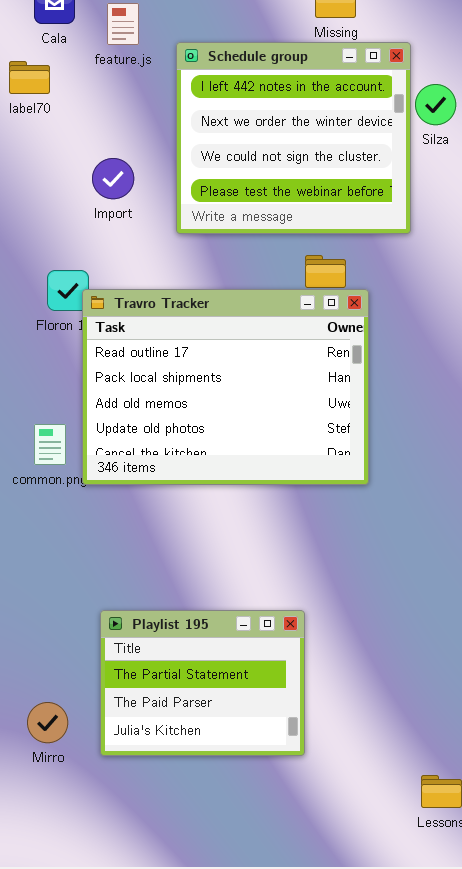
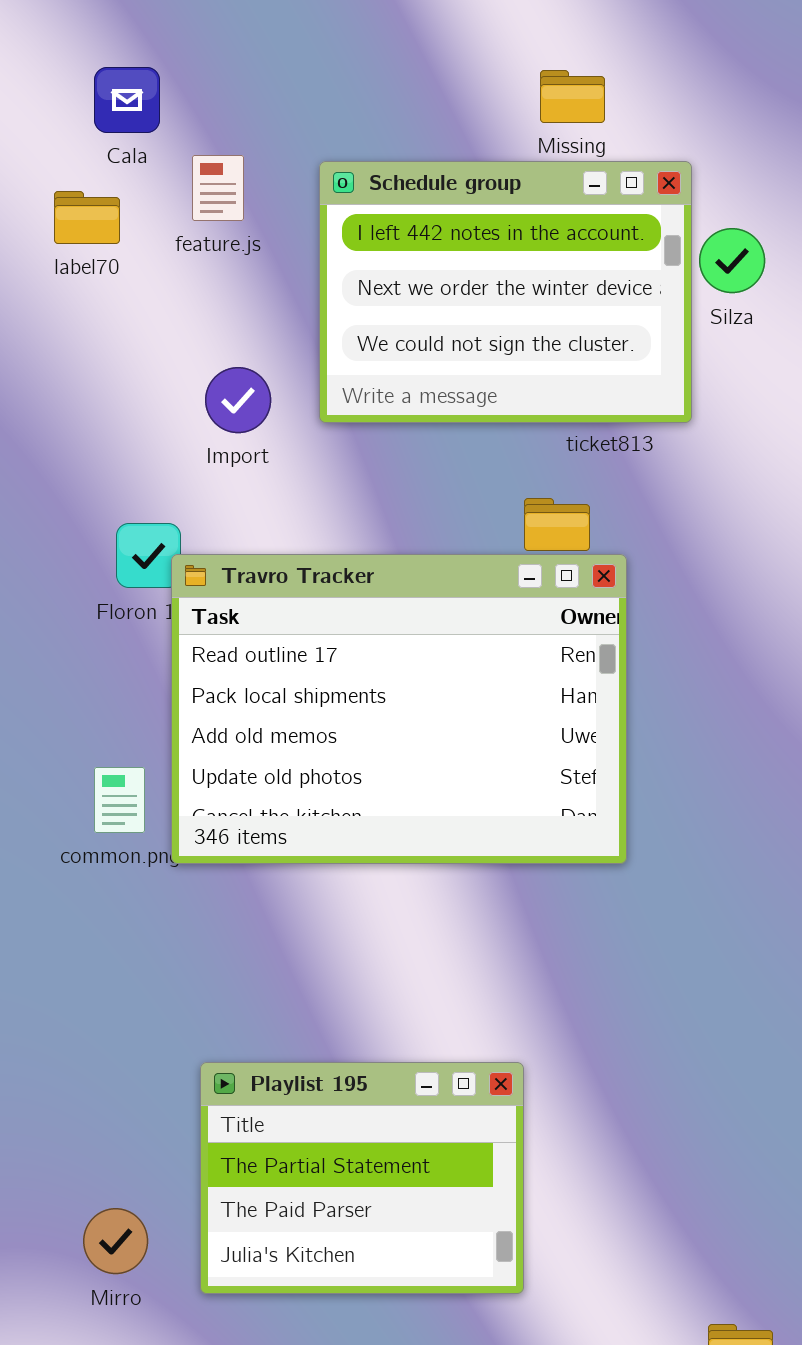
feature.js: [107,3,139,45] -> [192,155,244,221], moved
Schedule group: [176,42,411,234] -> [319,161,692,423], resized
Import: [92,158,134,199] -> [205,367,271,433], moved

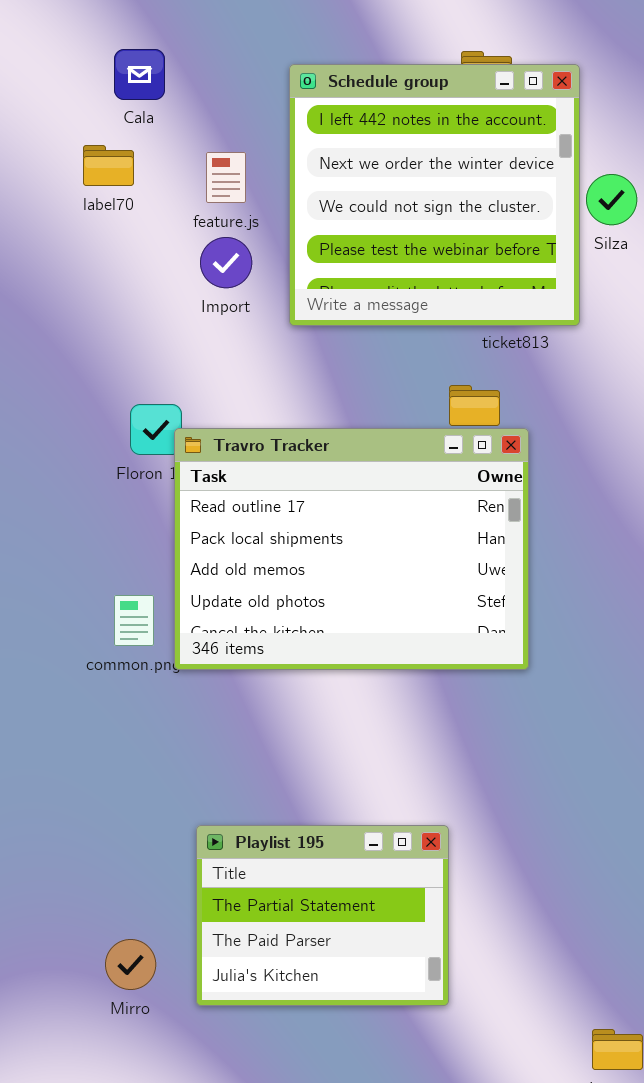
feature.js: [192,155,244,221] -> [206,152,246,203], moved
Schedule group: [319,161,692,423] -> [289,64,580,326], resized
Import: [205,367,271,433] -> [200,237,252,288], moved

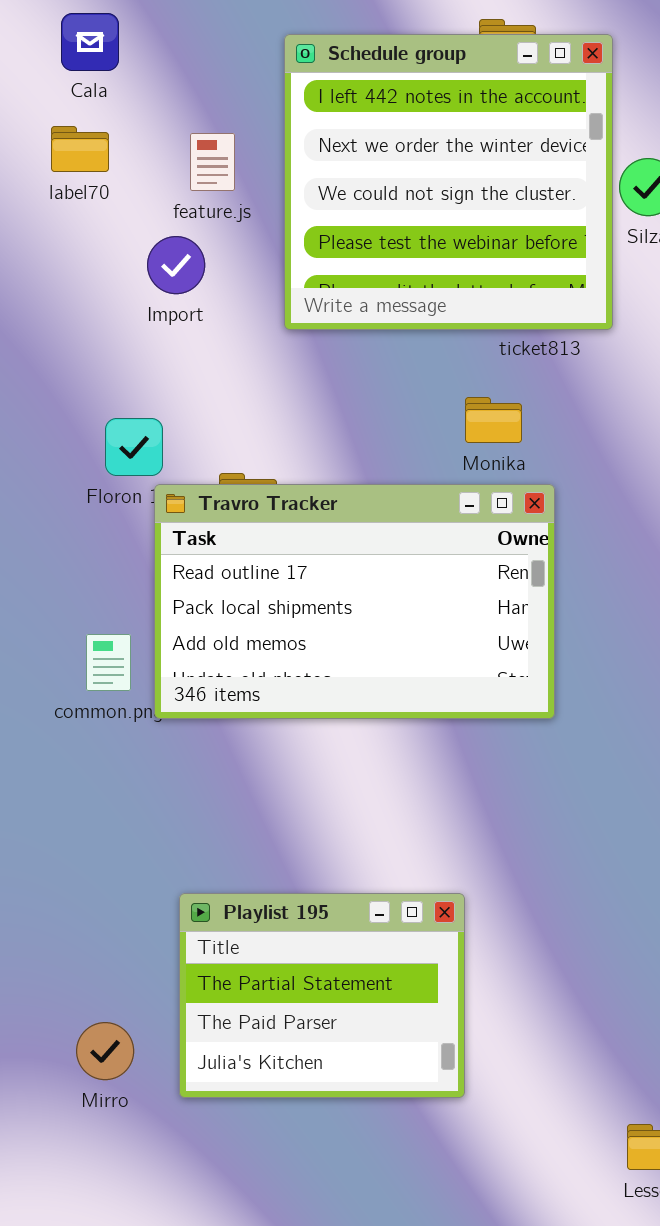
Cala: [114,49,165,100] -> [61,13,119,71], moved
Import: [200,237,252,288] -> [147,236,205,294], moved
Travro Tracker: [174,428,529,670] -> [154,484,555,719], resized

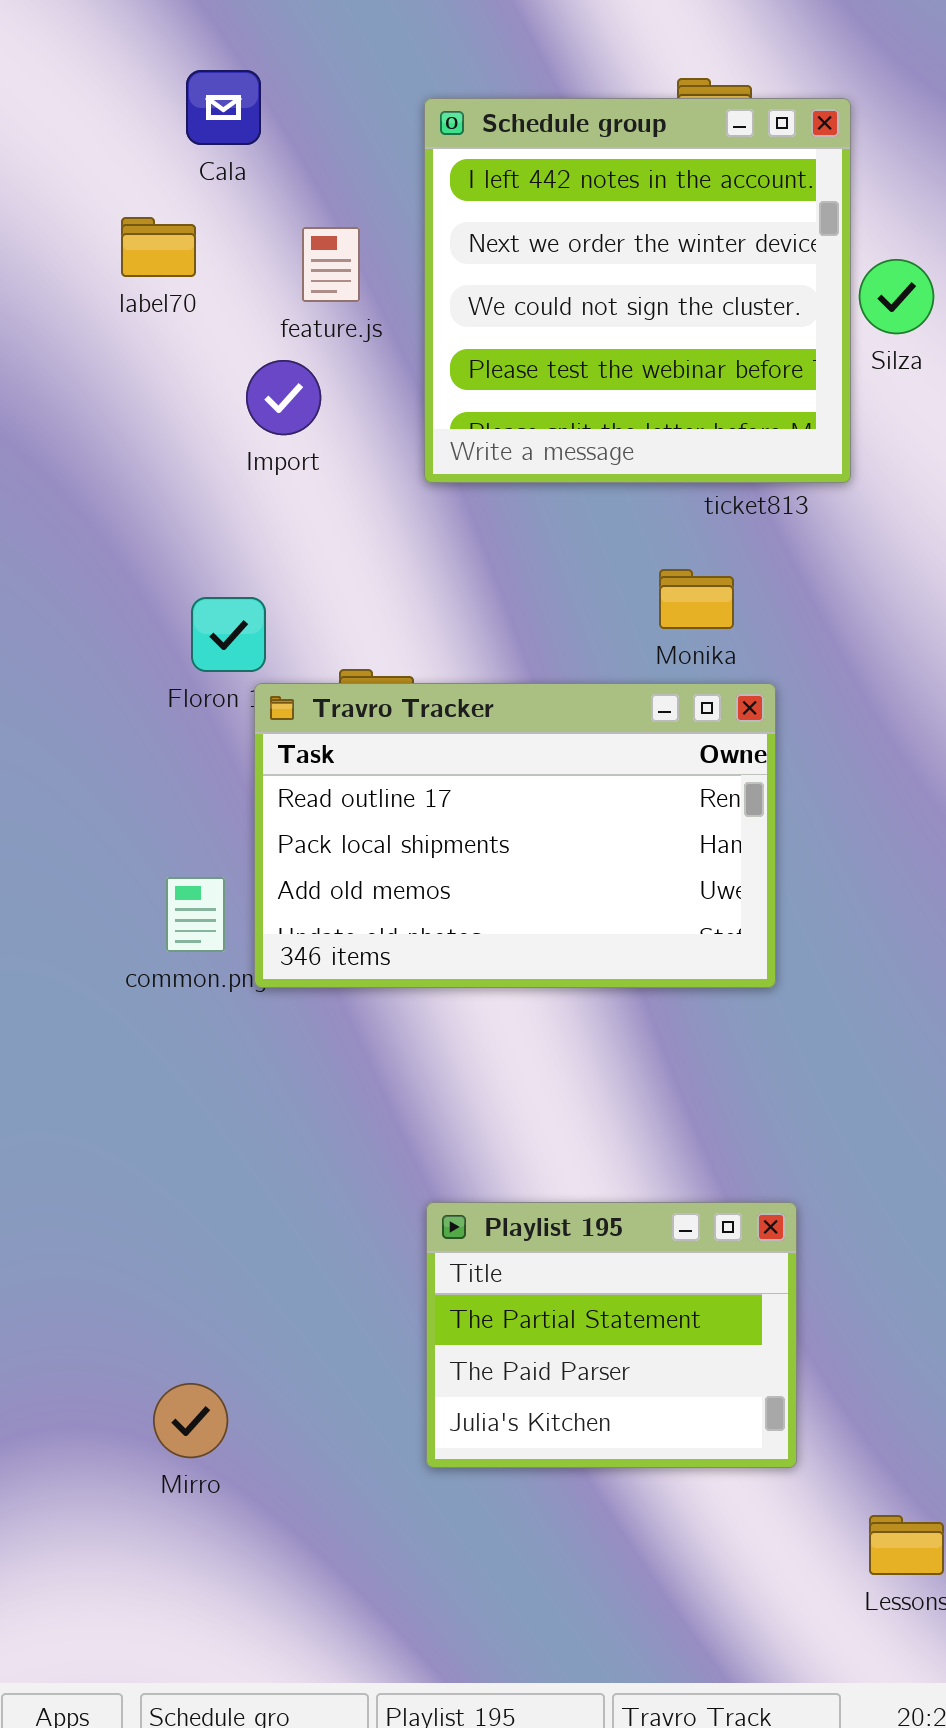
Cala: [61,13,119,71] -> [186,70,261,145], moved
Playlist 195: [179,893,465,1098] -> [426,1202,797,1468], moved

